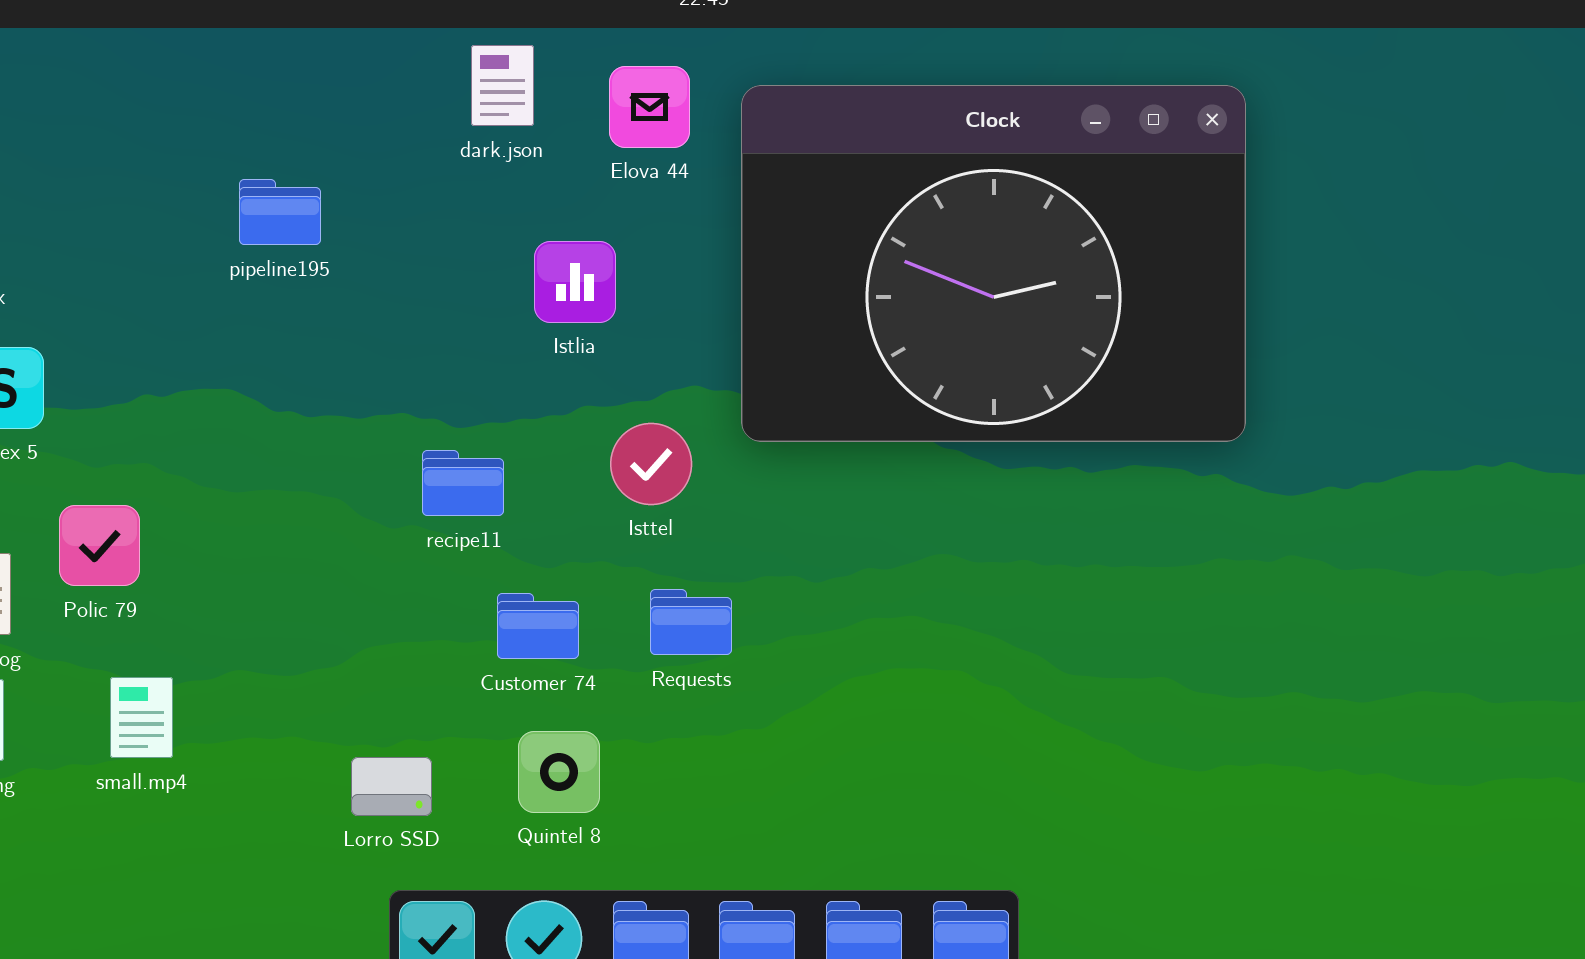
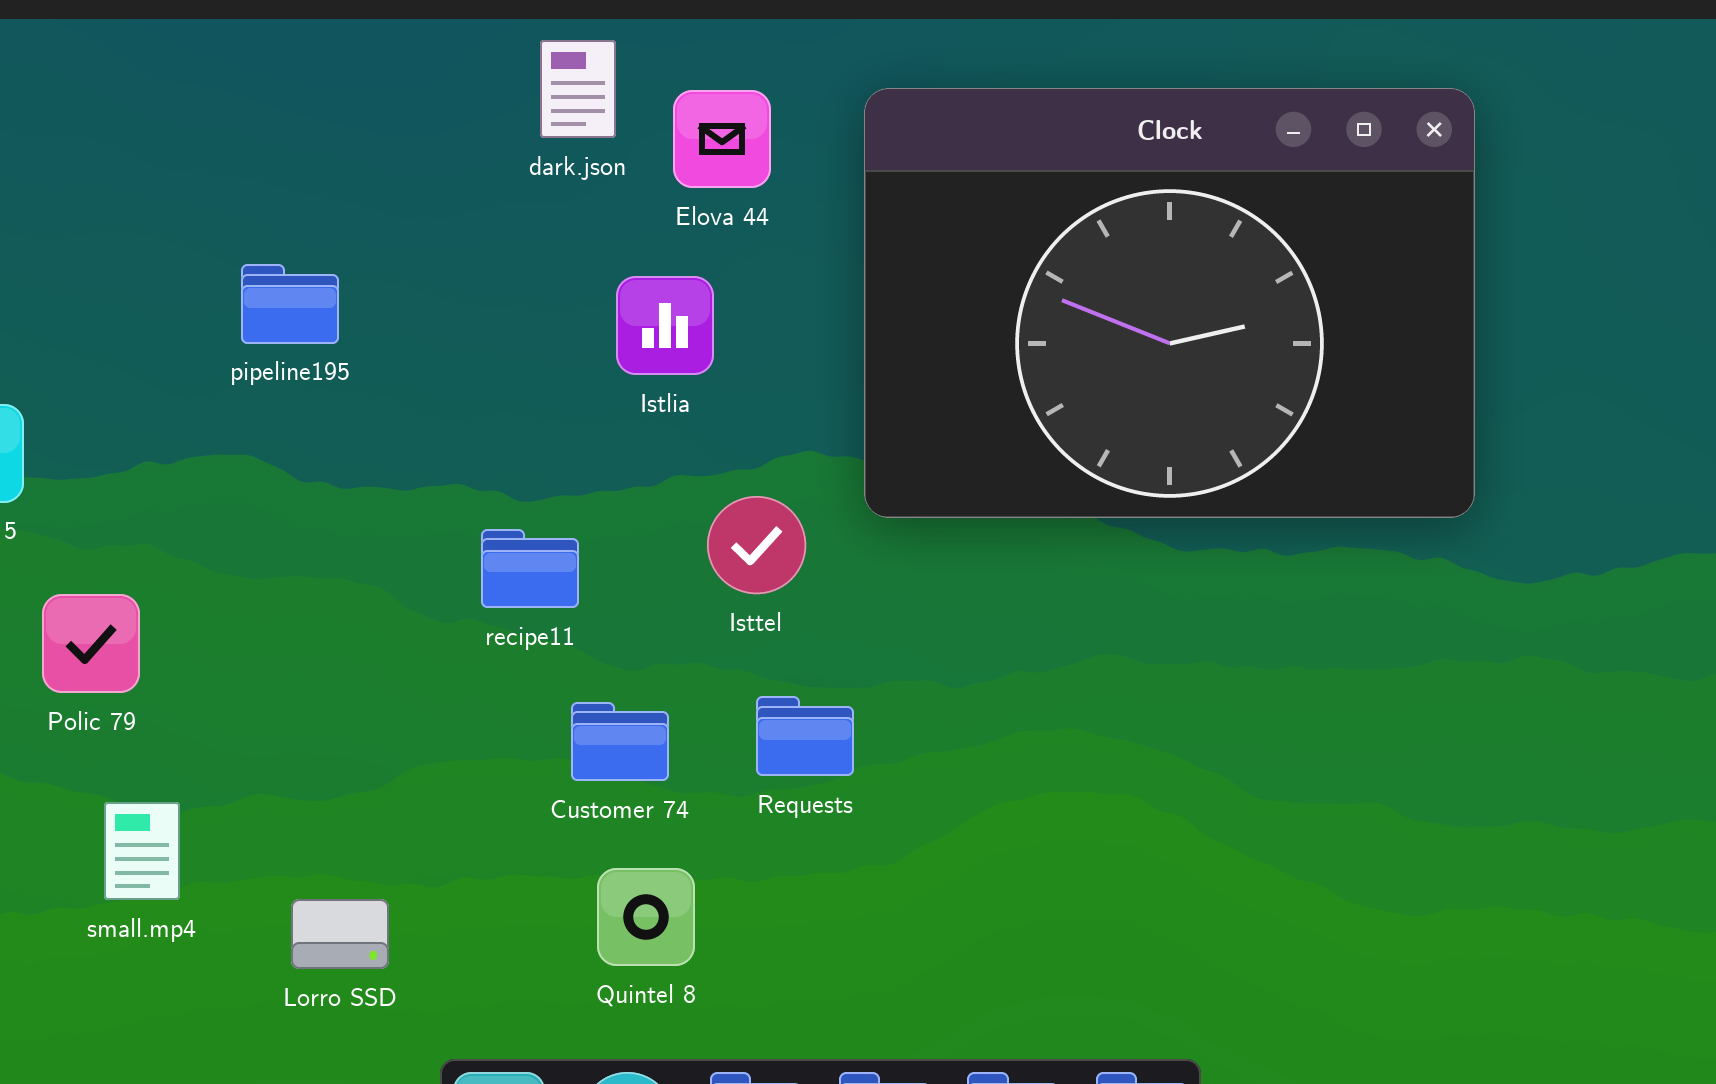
Elova 44: [609,66,690,148] -> [673,90,771,188], moved
pipeline195: [239,179,321,245] -> [241,264,339,344], moved
Lorro SSD: [351,757,432,816] -> [291,899,389,969], moved

